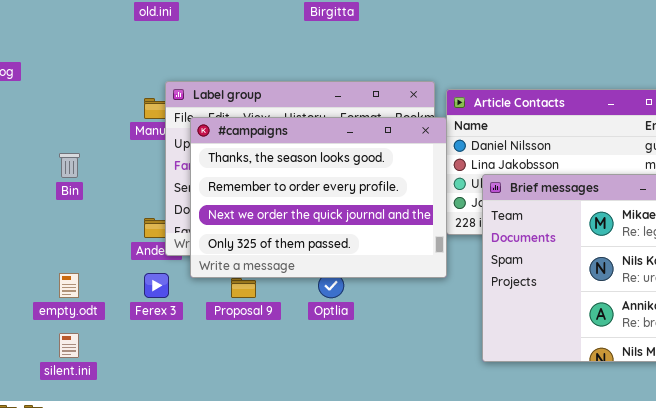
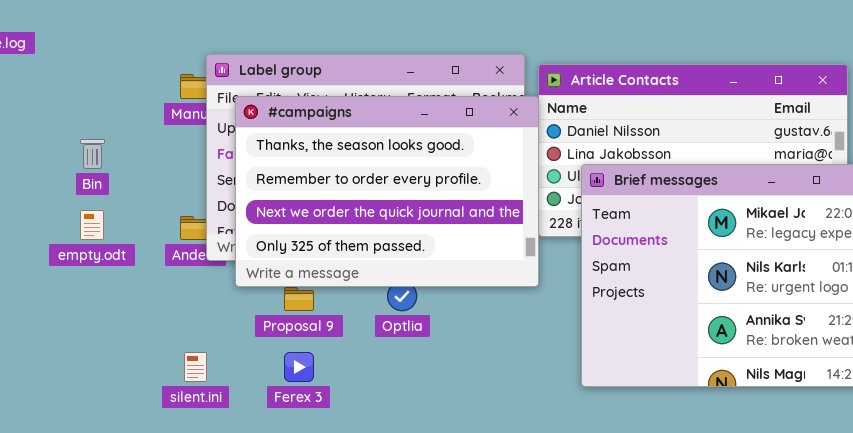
empty.odt: [59,273,79,298] -> [80,210,104,240], moved
Ferex 3: [144,273,169,298] -> [284,352,314,382], moved
silent.ini: [59,333,79,358] -> [184,352,207,382], moved

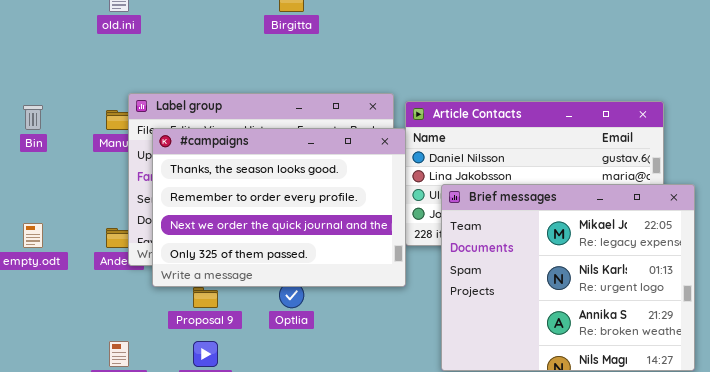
Bin: [80,139,105,169] -> [23,105,43,130], moved

